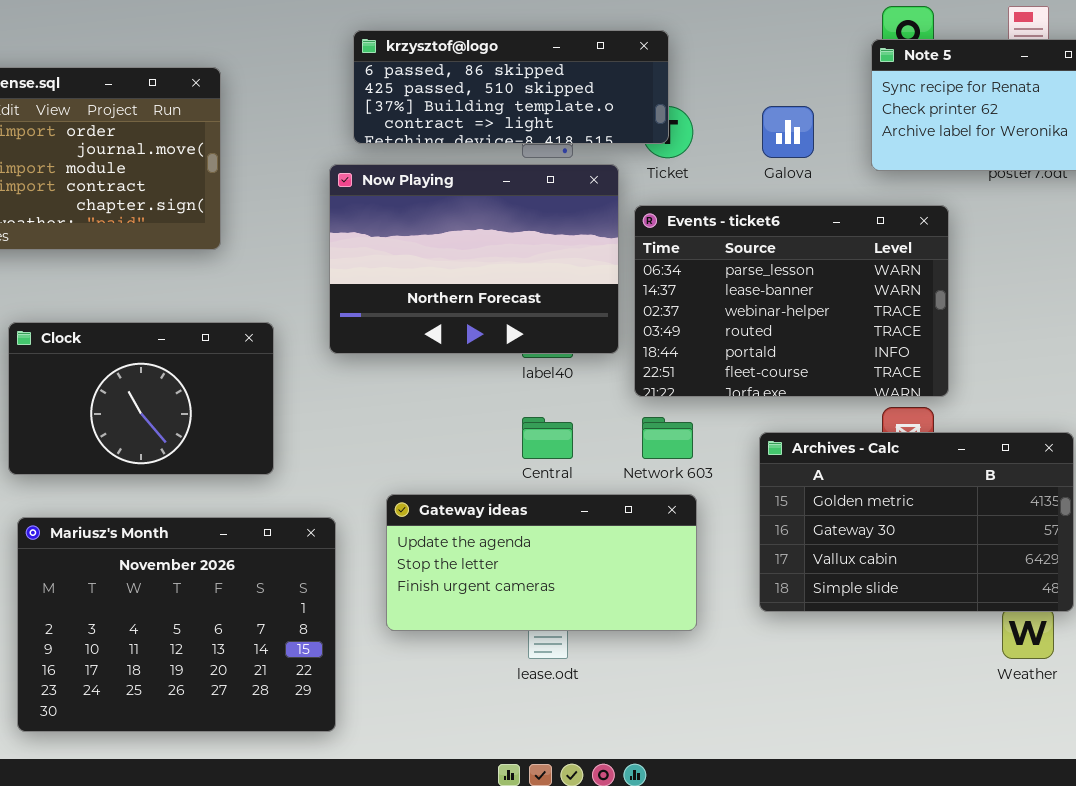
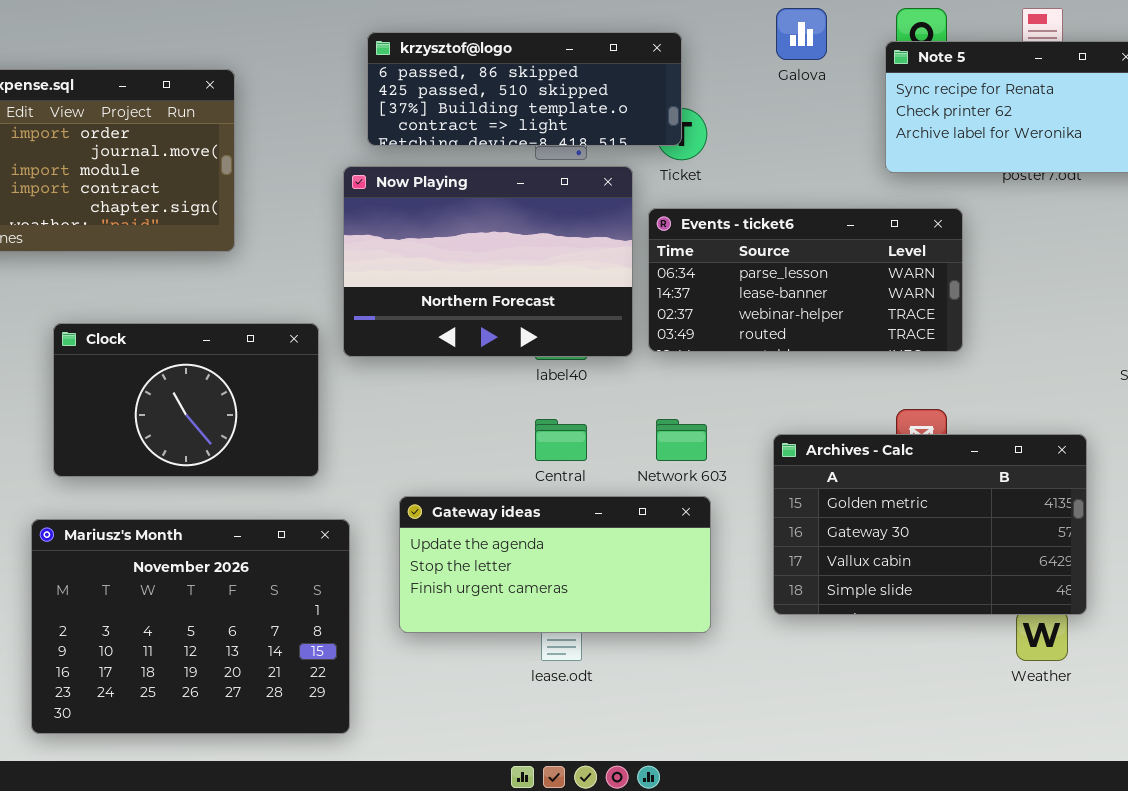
Galova: [762,106,814,158] -> [776,8,827,60], moved
Events - ticket6: [634,205,949,397] -> [648,208,963,352], resized
Clock: [8,322,274,475] -> [53,323,319,477], moved

